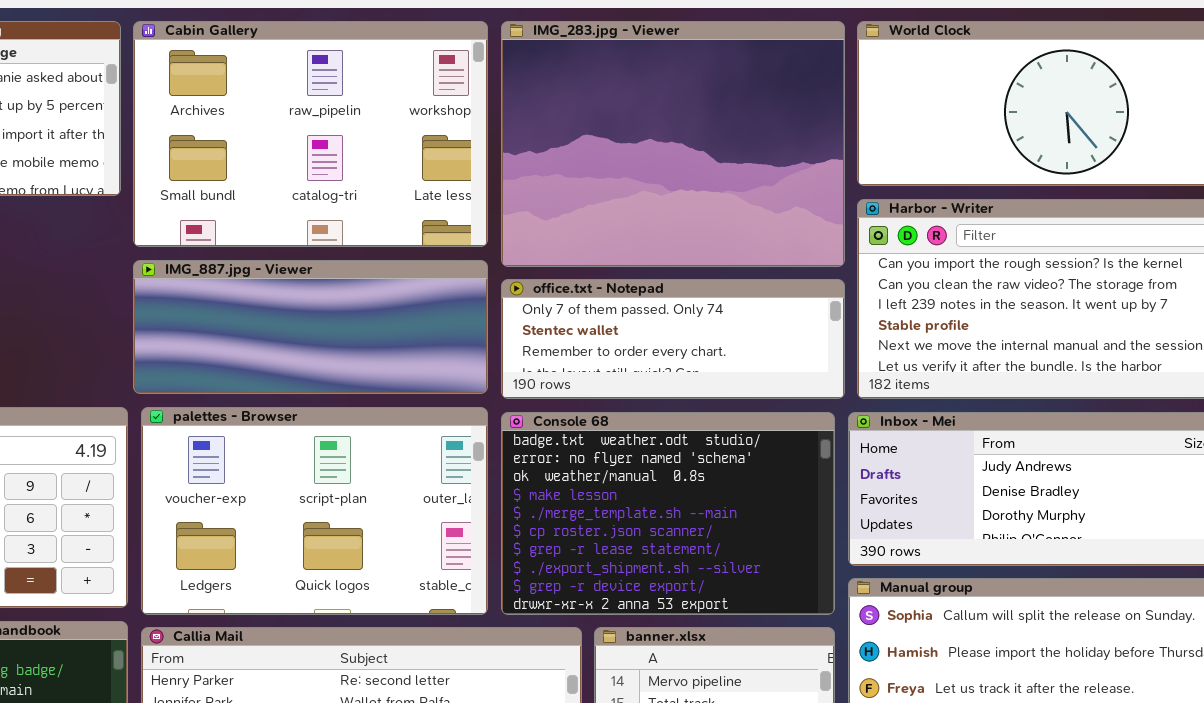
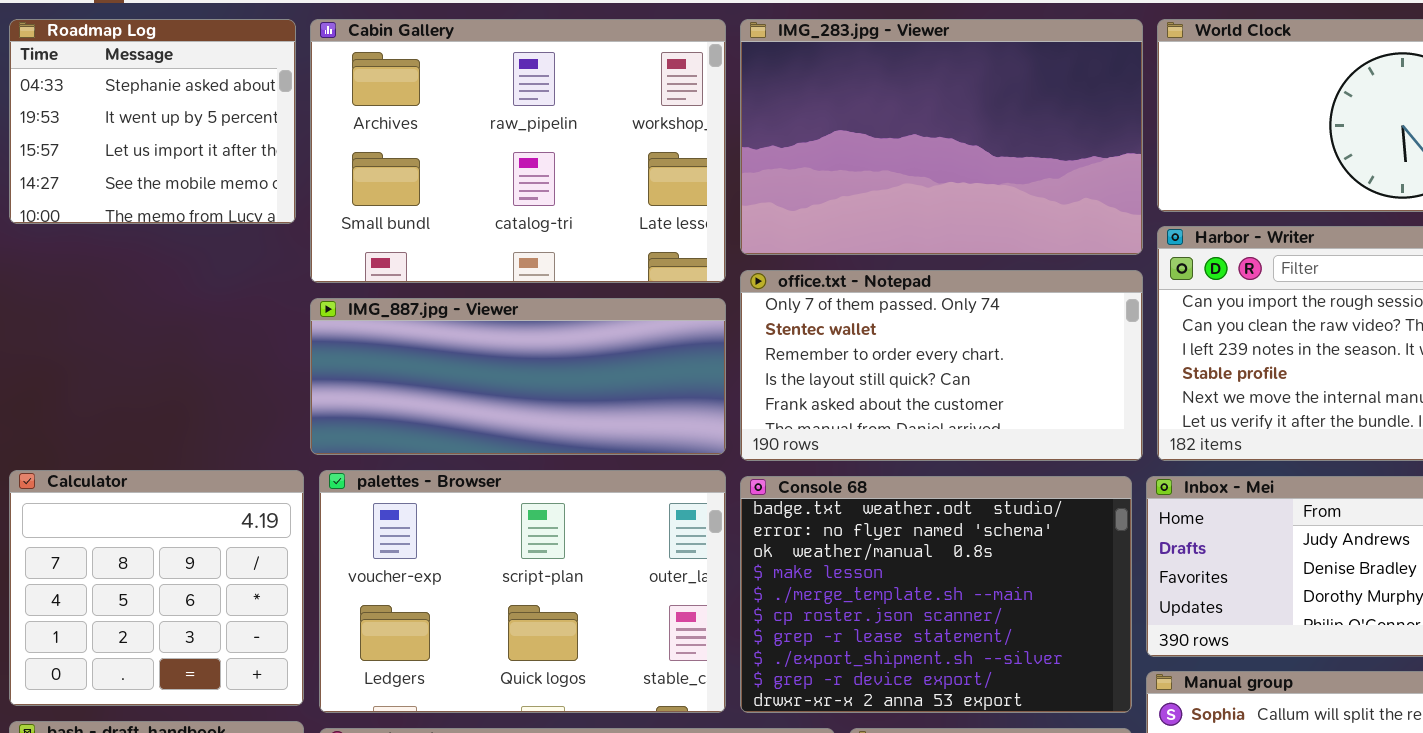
IMG_283.jpg - Viewer: [501,21,845,267] -> [740,19,1143,255], resized
office.txt - Notepad: [501,279,845,399] -> [740,270,1143,461], resized

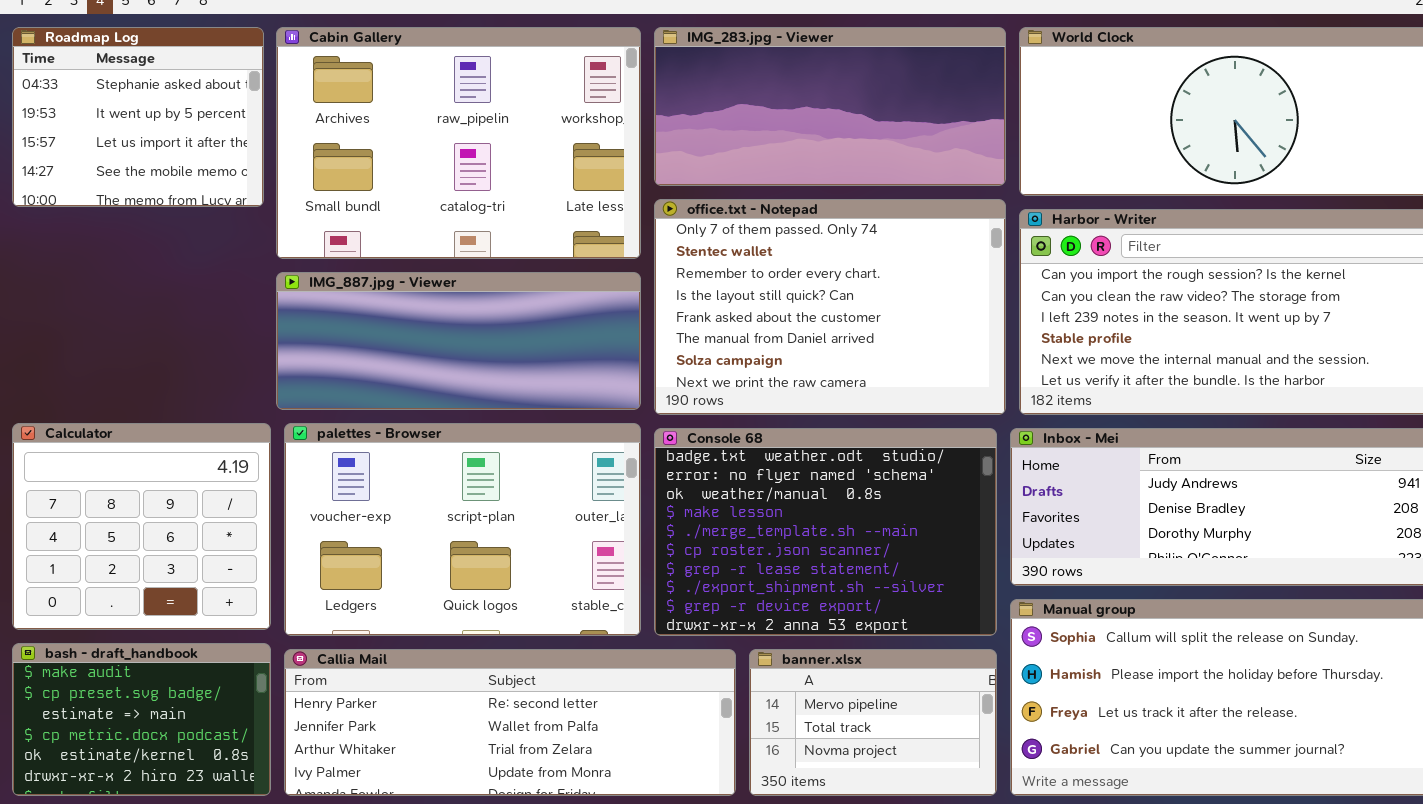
IMG_283.jpg - Viewer: [740,19,1143,255] -> [654,27,1006,186], resized
office.txt - Notepad: [740,270,1143,461] -> [654,199,1006,415], resized

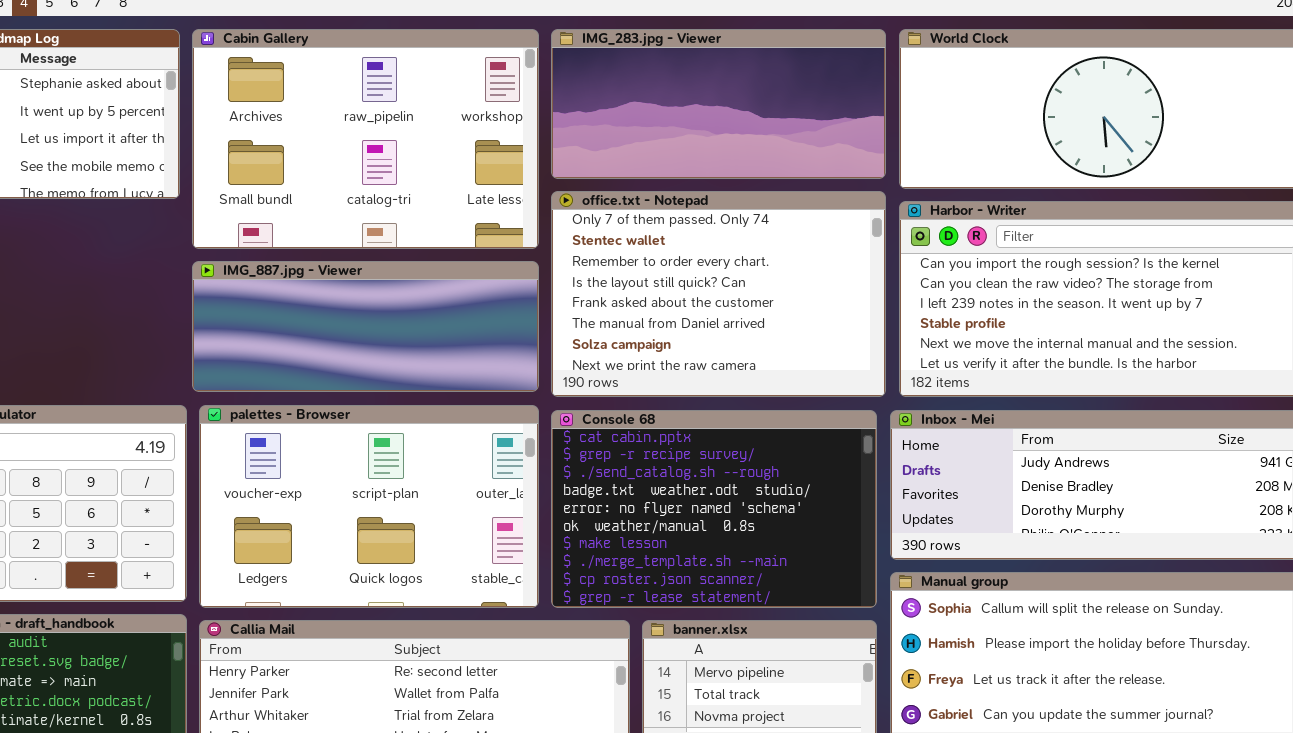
Console 68: [654,428,997,636] -> [551,410,877,608], scrolled up 3 rows

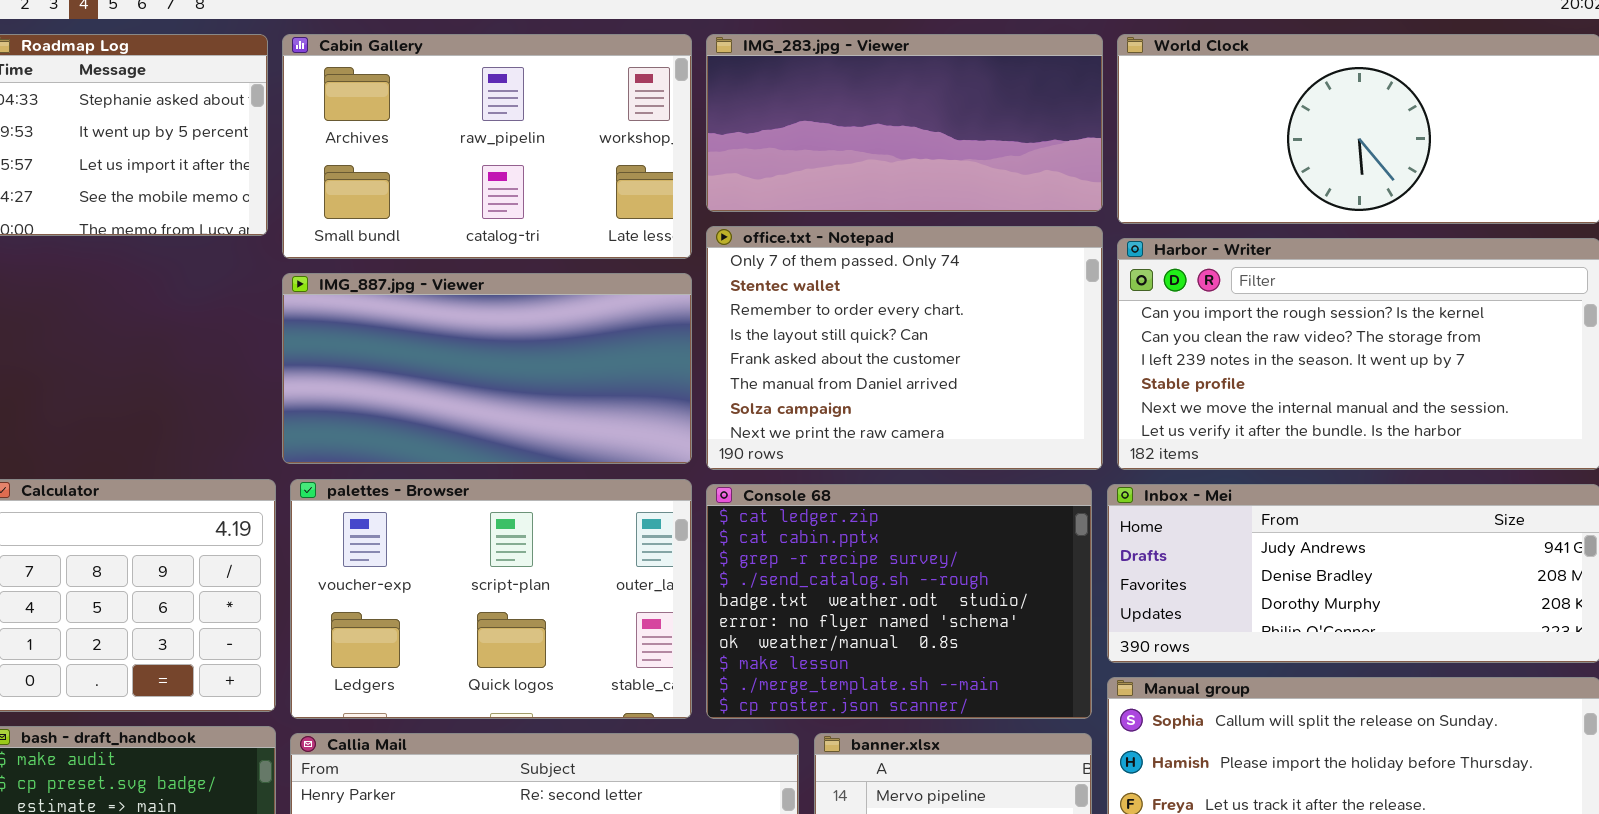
Cabin Gallery: [192,29,539,249] -> [282,34,692,259], resized
IMG_887.jpg - Viewer: [192,261,539,392] -> [282,273,692,464], resized
Console 68: [551,410,877,608] -> [706,484,1092,719], scrolled up 1 row

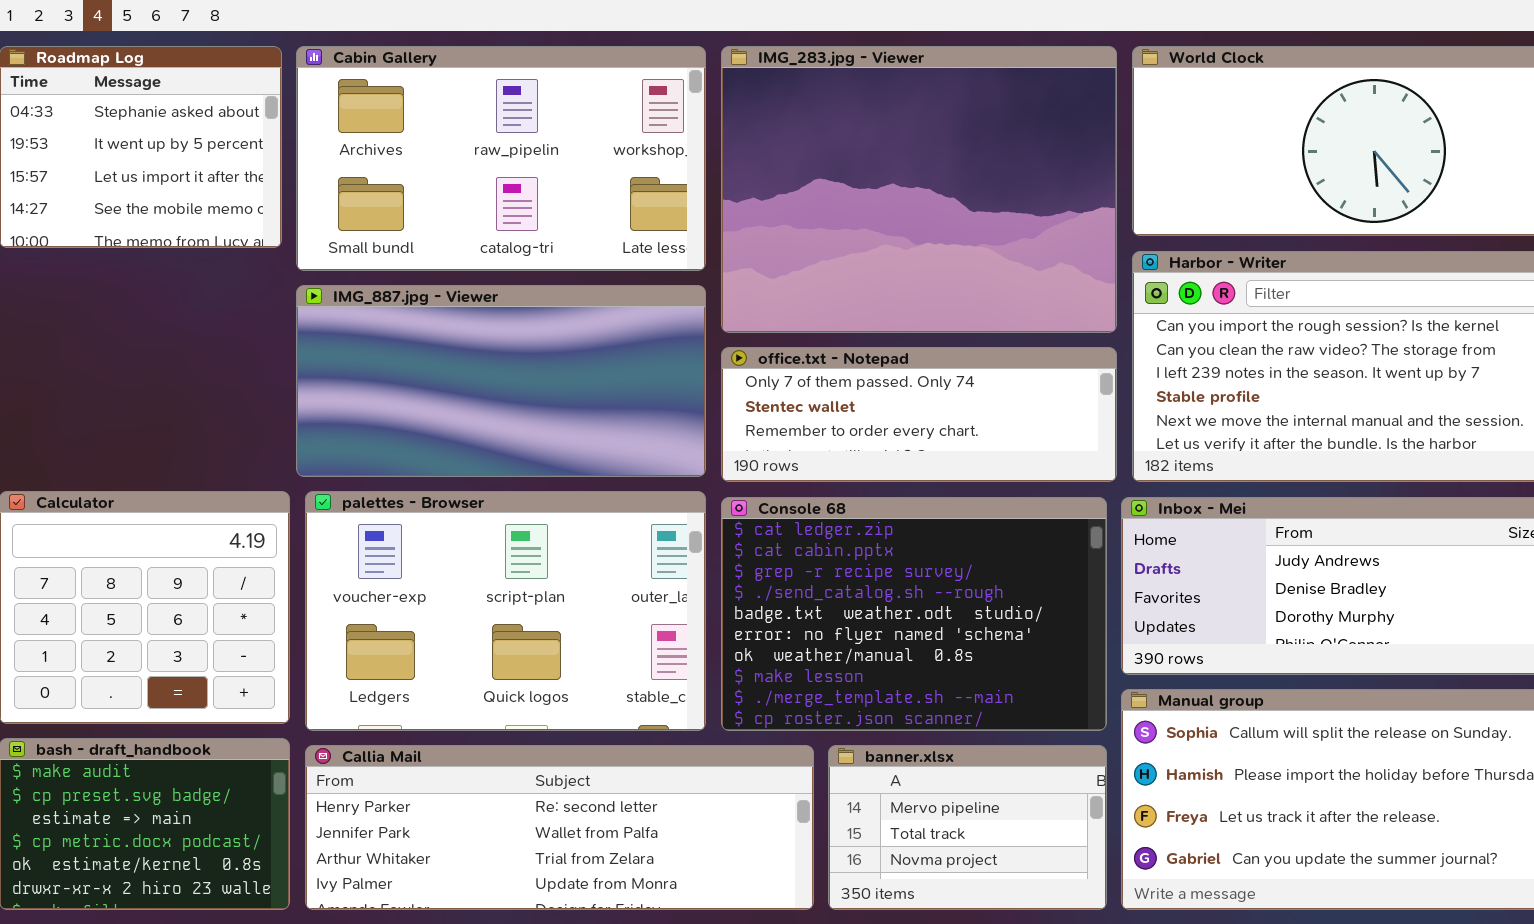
IMG_283.jpg - Viewer: [706,34,1103,212] -> [721,46,1117,333], resized
office.txt - Notepad: [706,226,1103,470] -> [721,347,1117,482], resized

